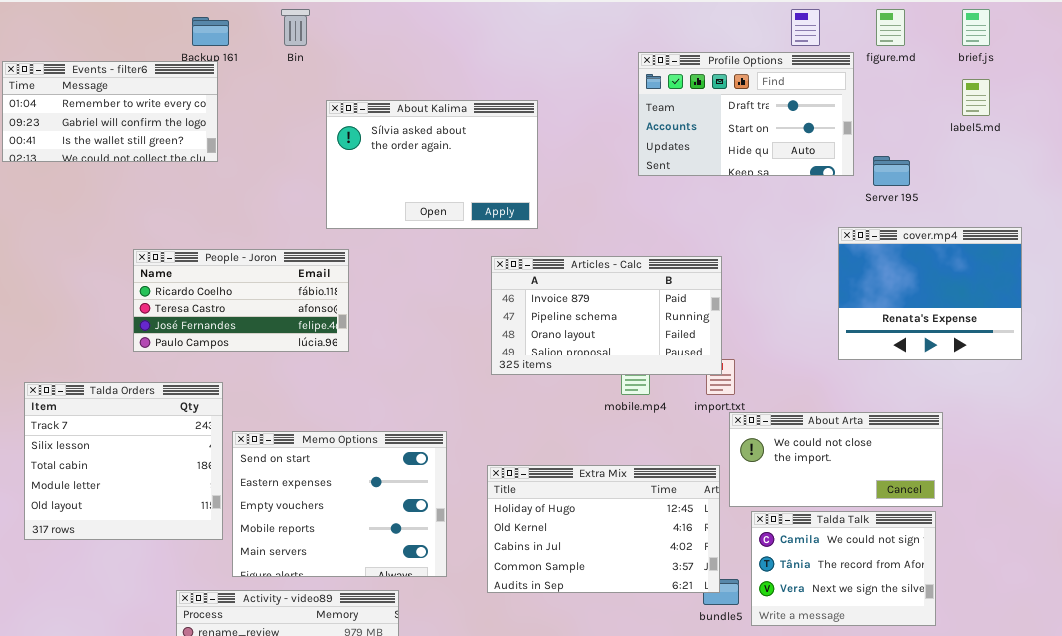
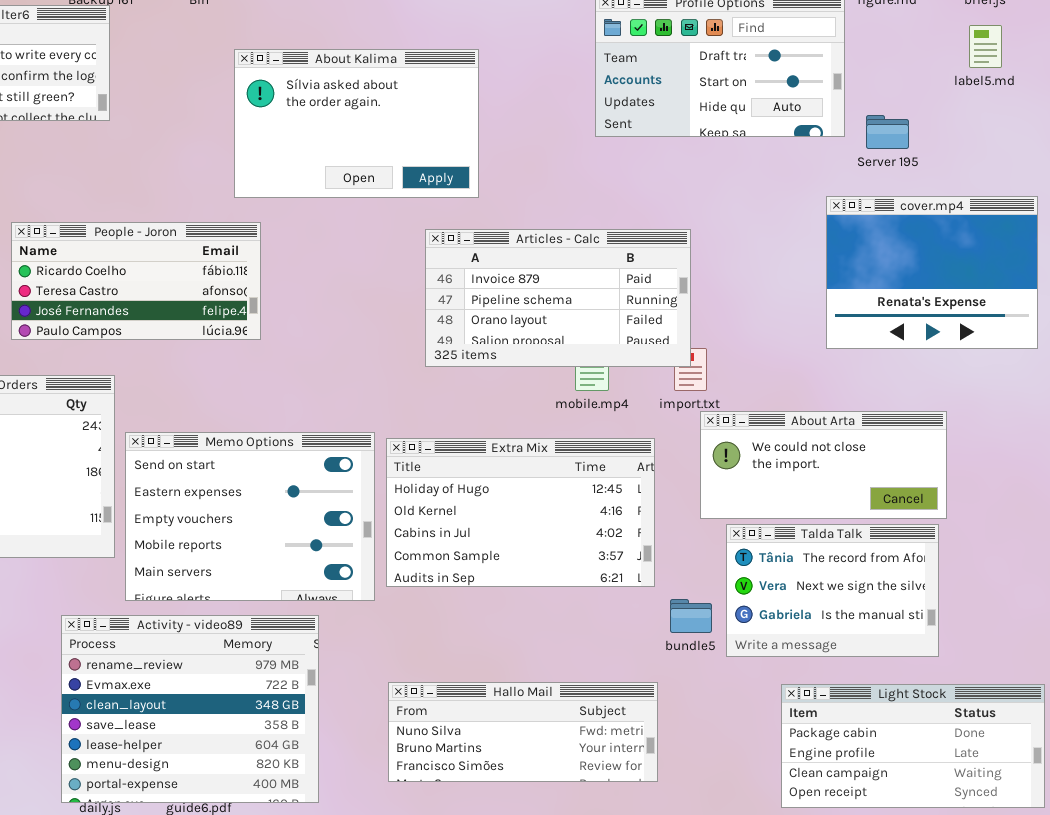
Extra Mix: [487,465,720,593] -> [386,438,655,587], moved
Talda Talk: [751,511,936,626] -> [726,524,939,657], scrolled down 1 row

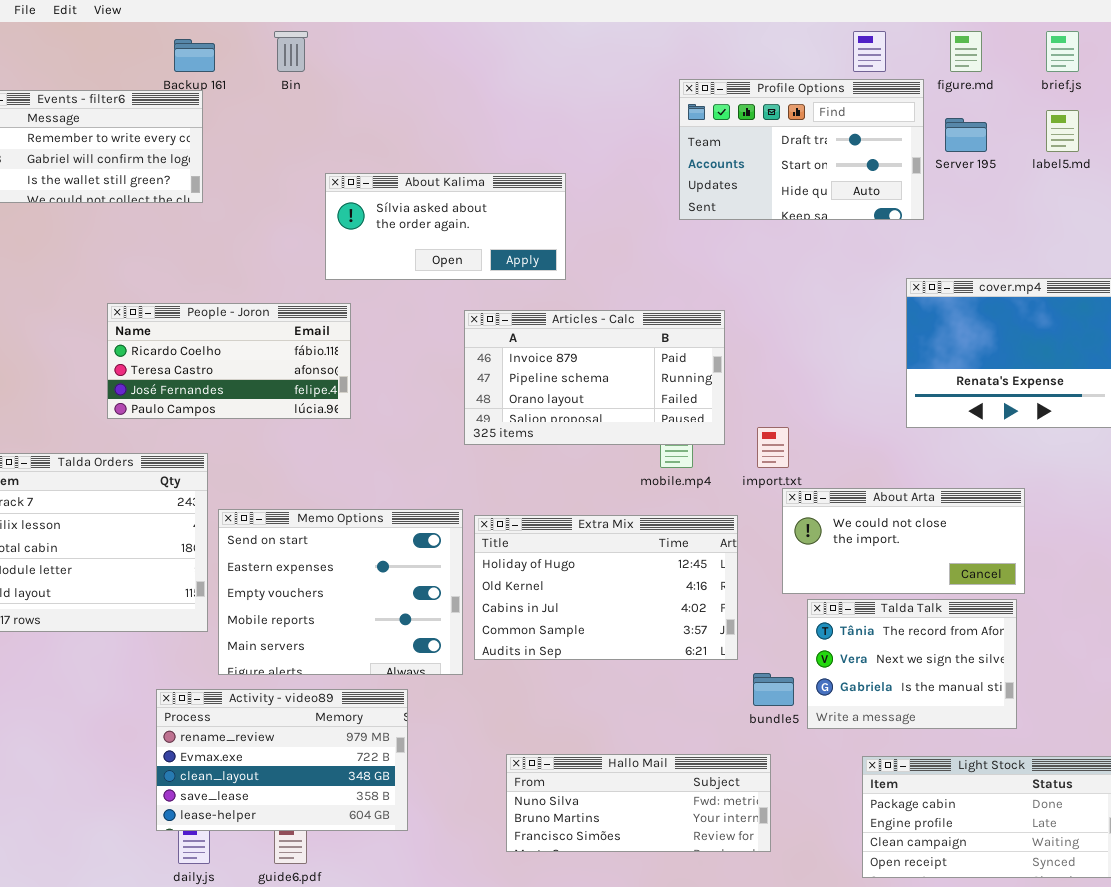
About Kalima: [234,49,479,198] -> [325,173,566,280], resized
Server 195: [866,115,909,149] -> [945,118,987,152], moved
Articles - Calc: [425,229,691,367] -> [464,310,725,445], moved
Activity - video89: [61,615,319,803] -> [156,689,408,831], resized
Hallo Mail: [388,682,658,782] -> [506,754,771,852], moved

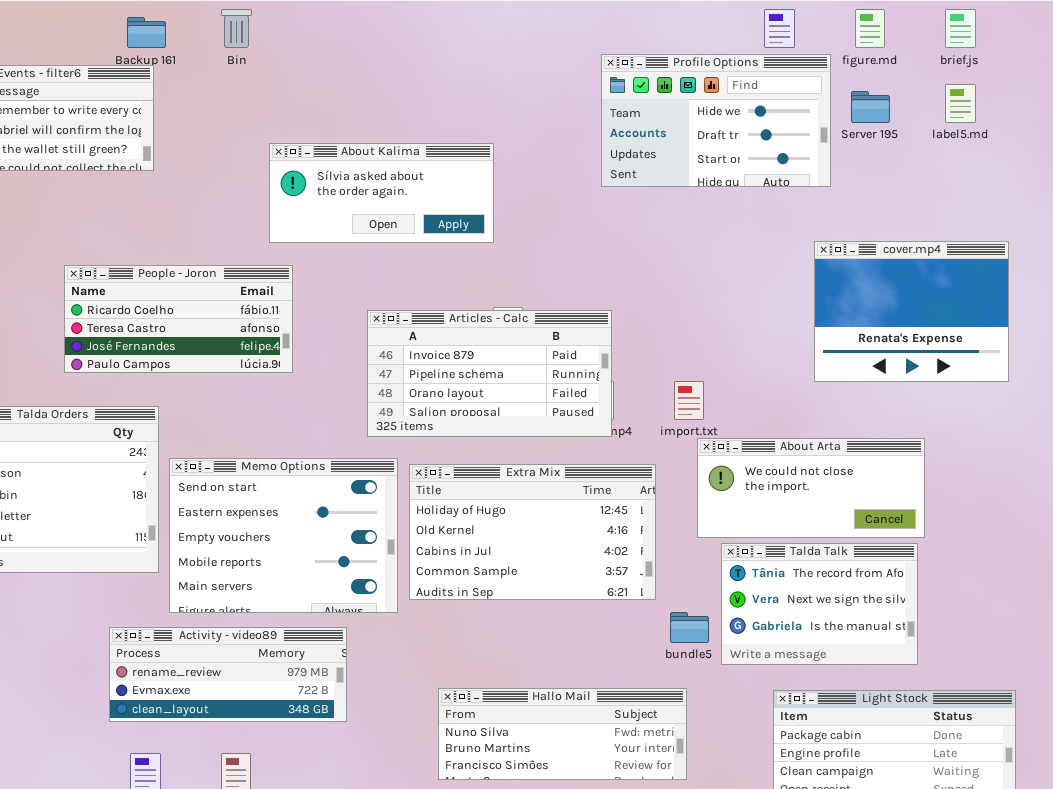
Profile Options: [679,79,924,220] -> [601,54,831,187], scrolled up 1 row
Articles - Calc: [464,310,725,445] -> [367,310,612,437], moved
Activity - video89: [156,689,408,831] -> [109,627,347,722], resized

